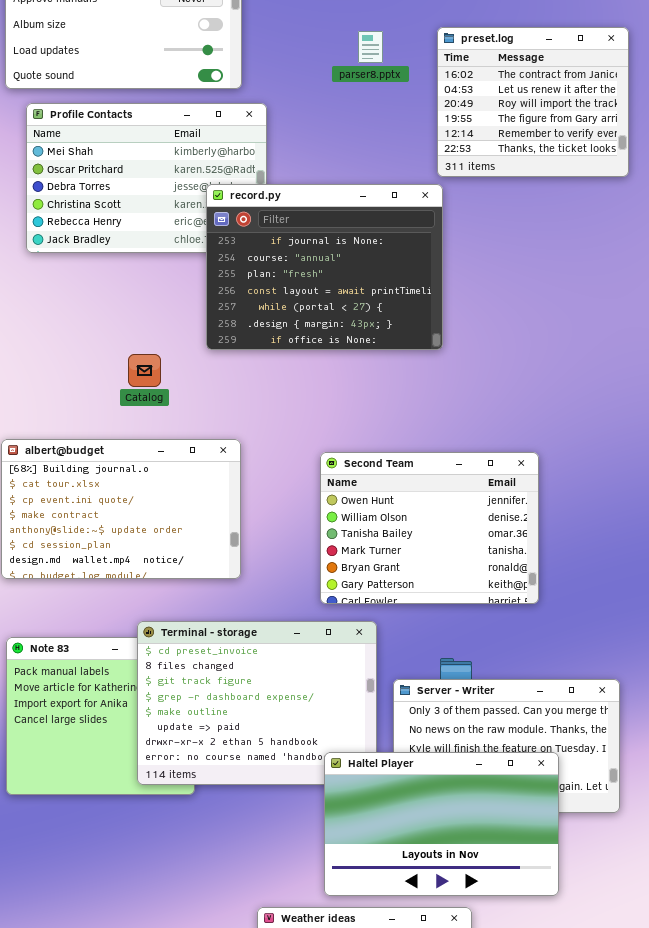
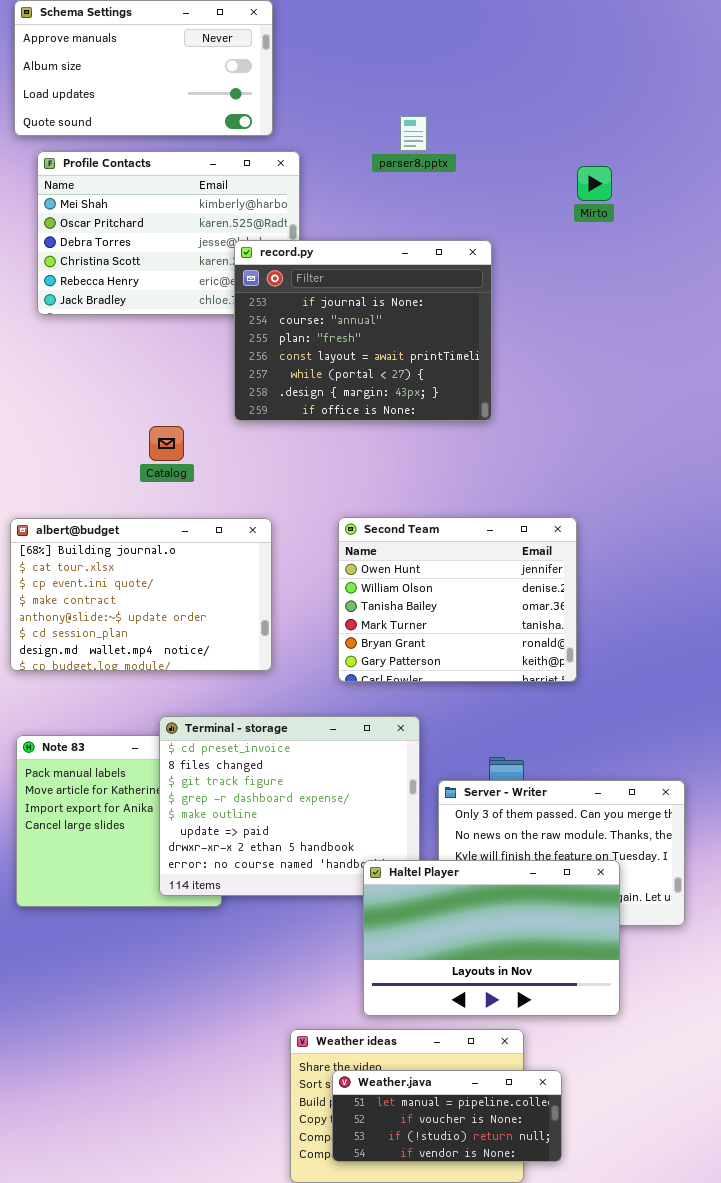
preset.log: [437,27,629,177] -> none, closed
parser8.pptx: [358,31,383,63] -> [400,116,427,151], moved
Second Team: [320,452,539,604] -> [338,517,577,682], moved

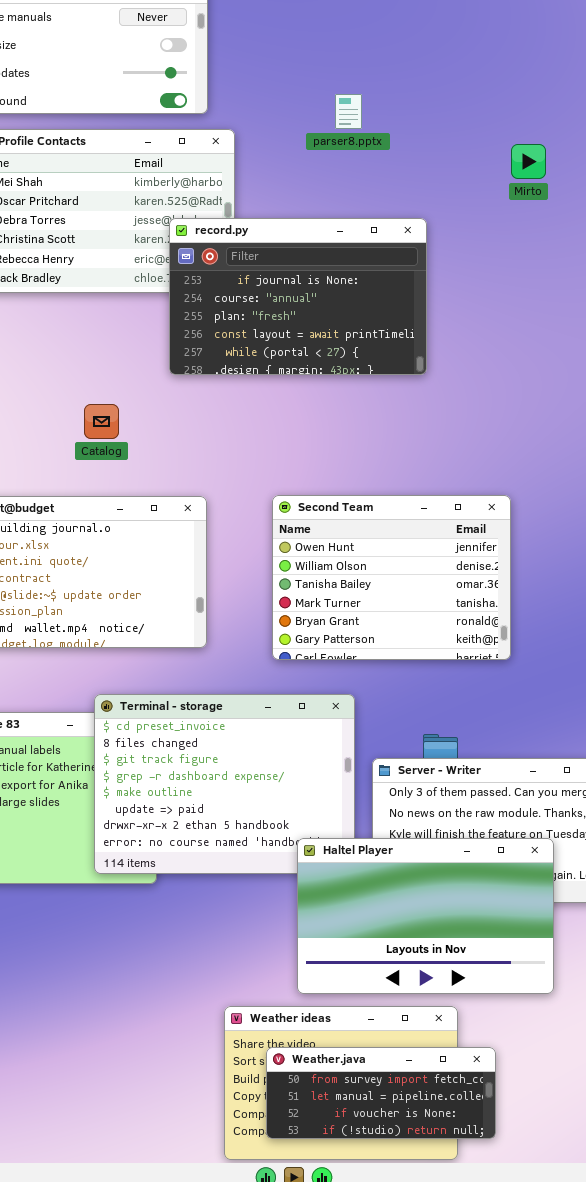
record.py: [234,240,492,421] -> [169,218,427,375], resized
Weather.java: [332,1070,562,1162] -> [266,1047,496,1139], scrolled up 1 row

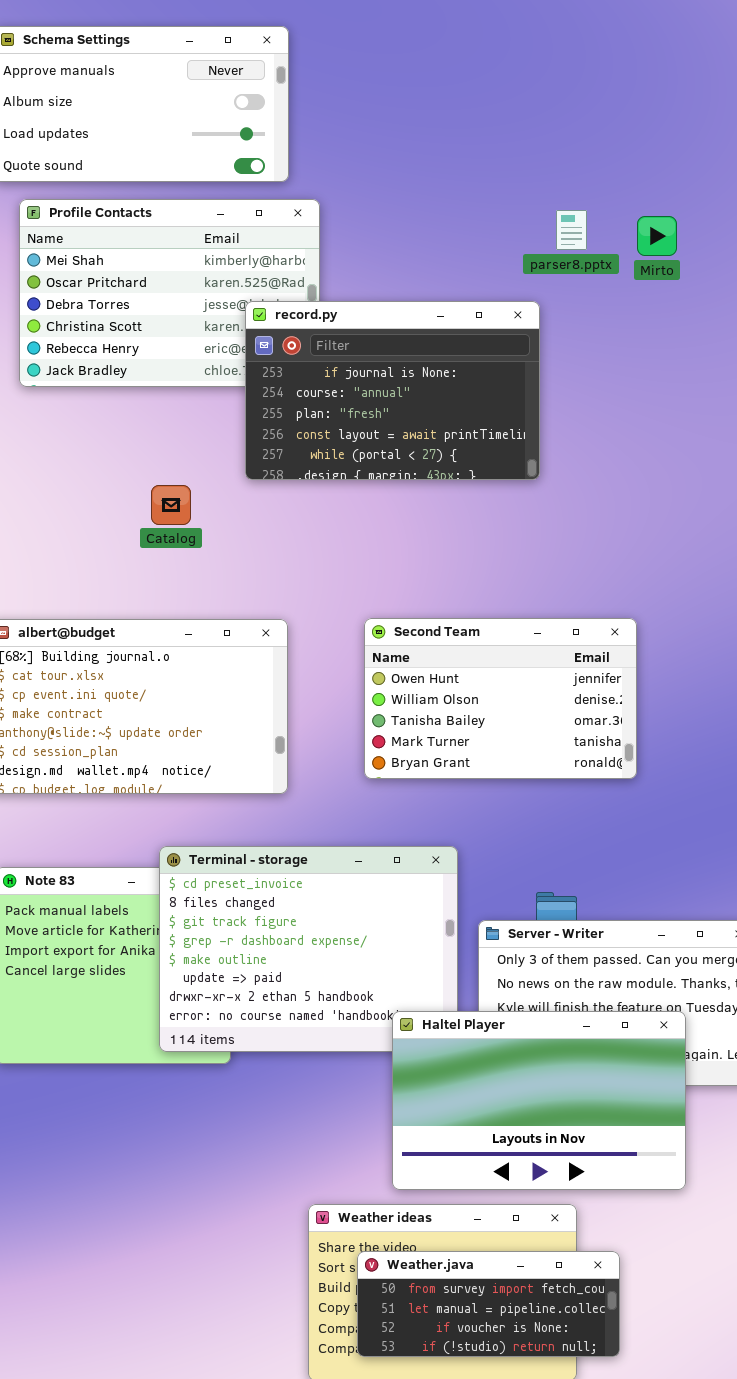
parser8.pptx: [335,94,362,129] -> [556,210,587,250], moved
Catalog: [84,404,119,439] -> [151,485,191,525], moved
Second Team: [272,495,511,660] -> [364,618,637,779], resized

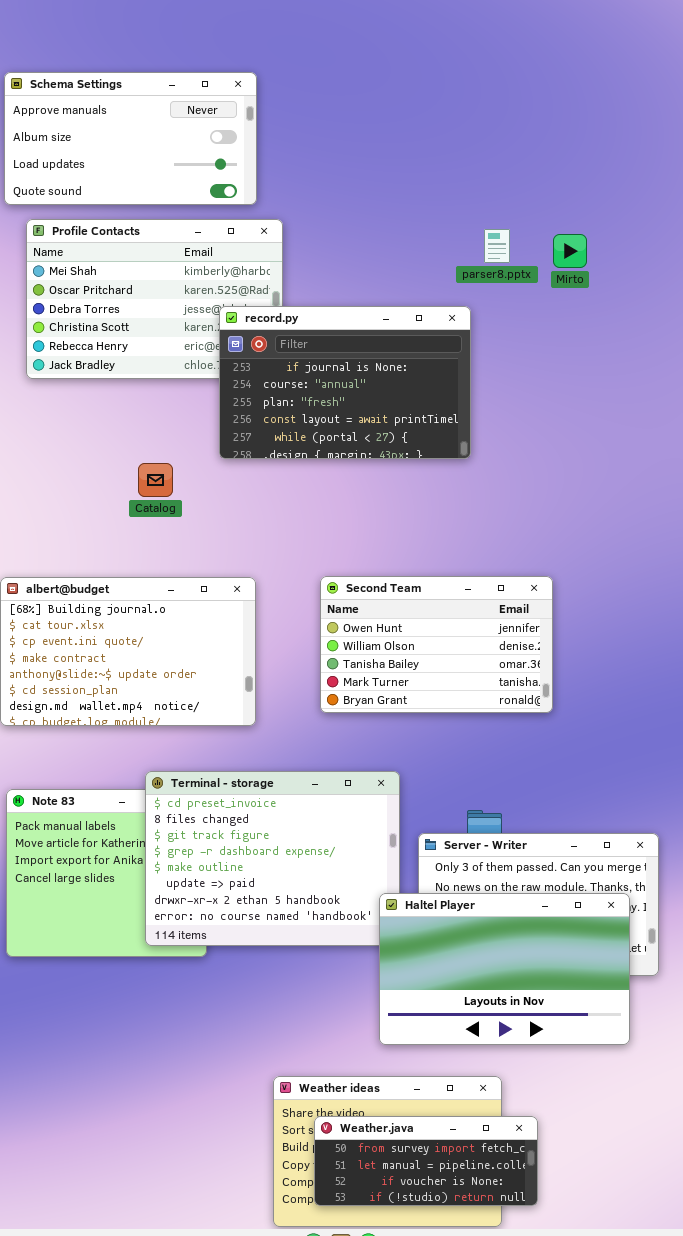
Haltel Player: [392,1011,686,1190] -> [379,893,630,1045], moved

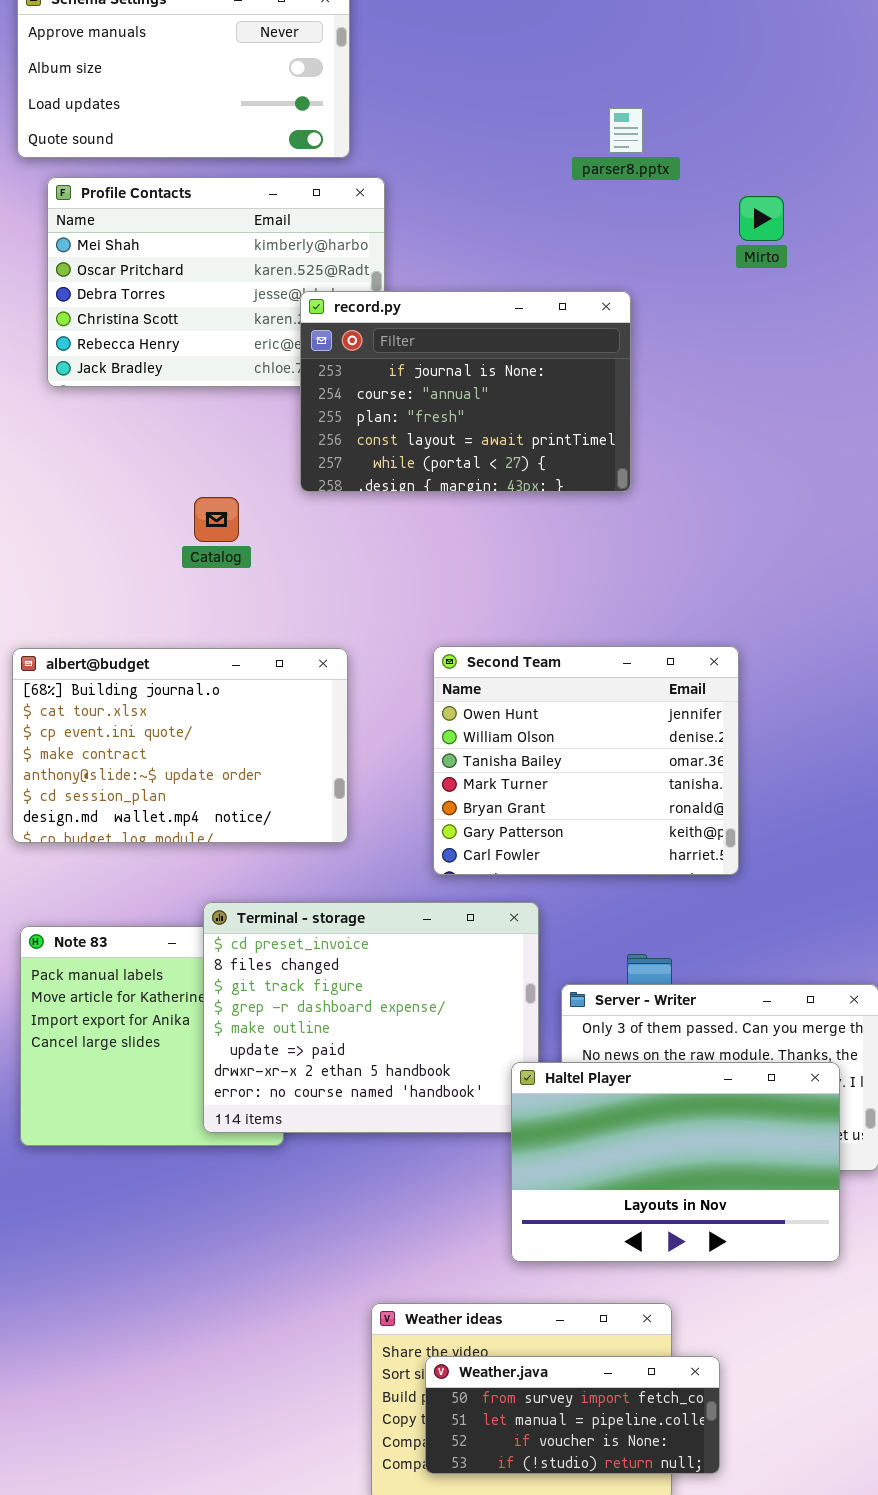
parser8.pptx: [484,229,510,263] -> [609,108,643,153], moved
Second Team: [320,576,553,713] -> [433,646,739,875], resized

